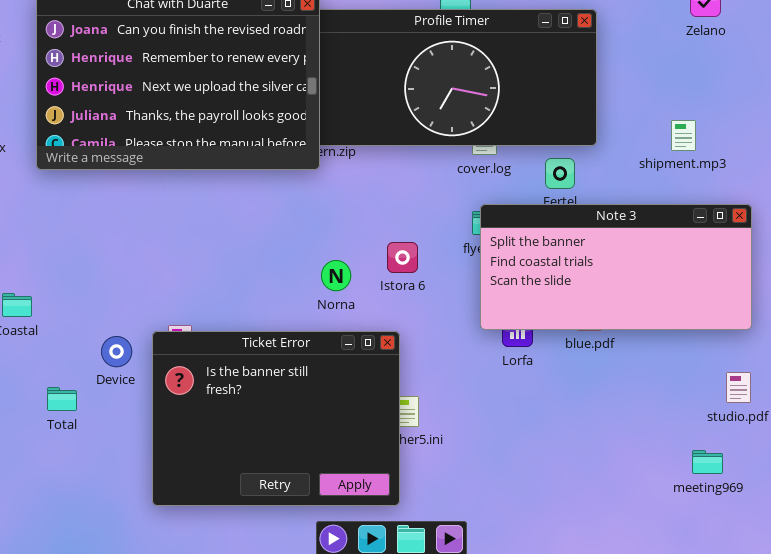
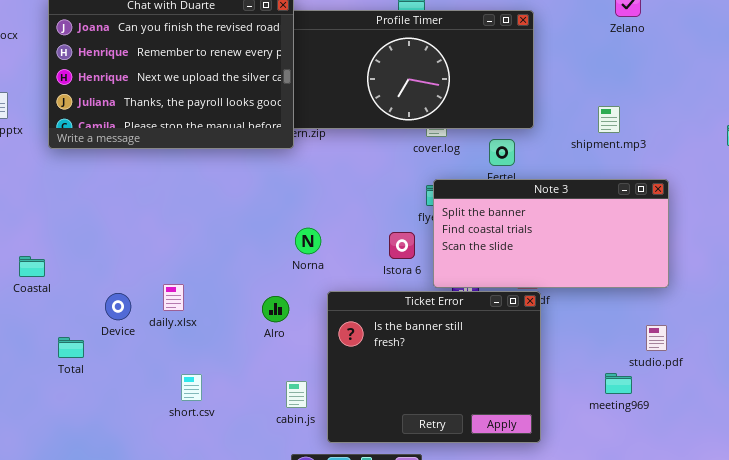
Istora 6: [387,242,418,273] -> [389,232,415,259], moved
Ticket Error: [152,331,400,506] -> [327,291,541,443], moved
meeting969: [692,450,723,474] -> [605,373,632,394], moved

